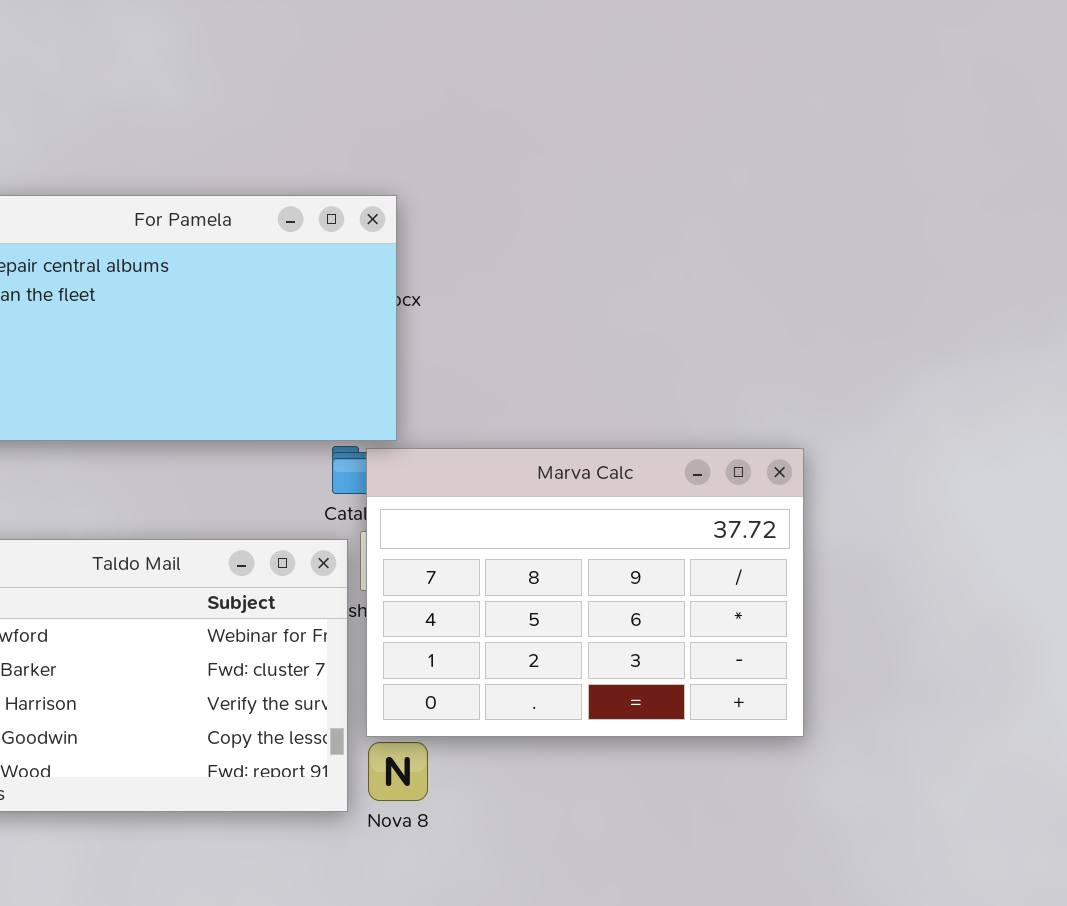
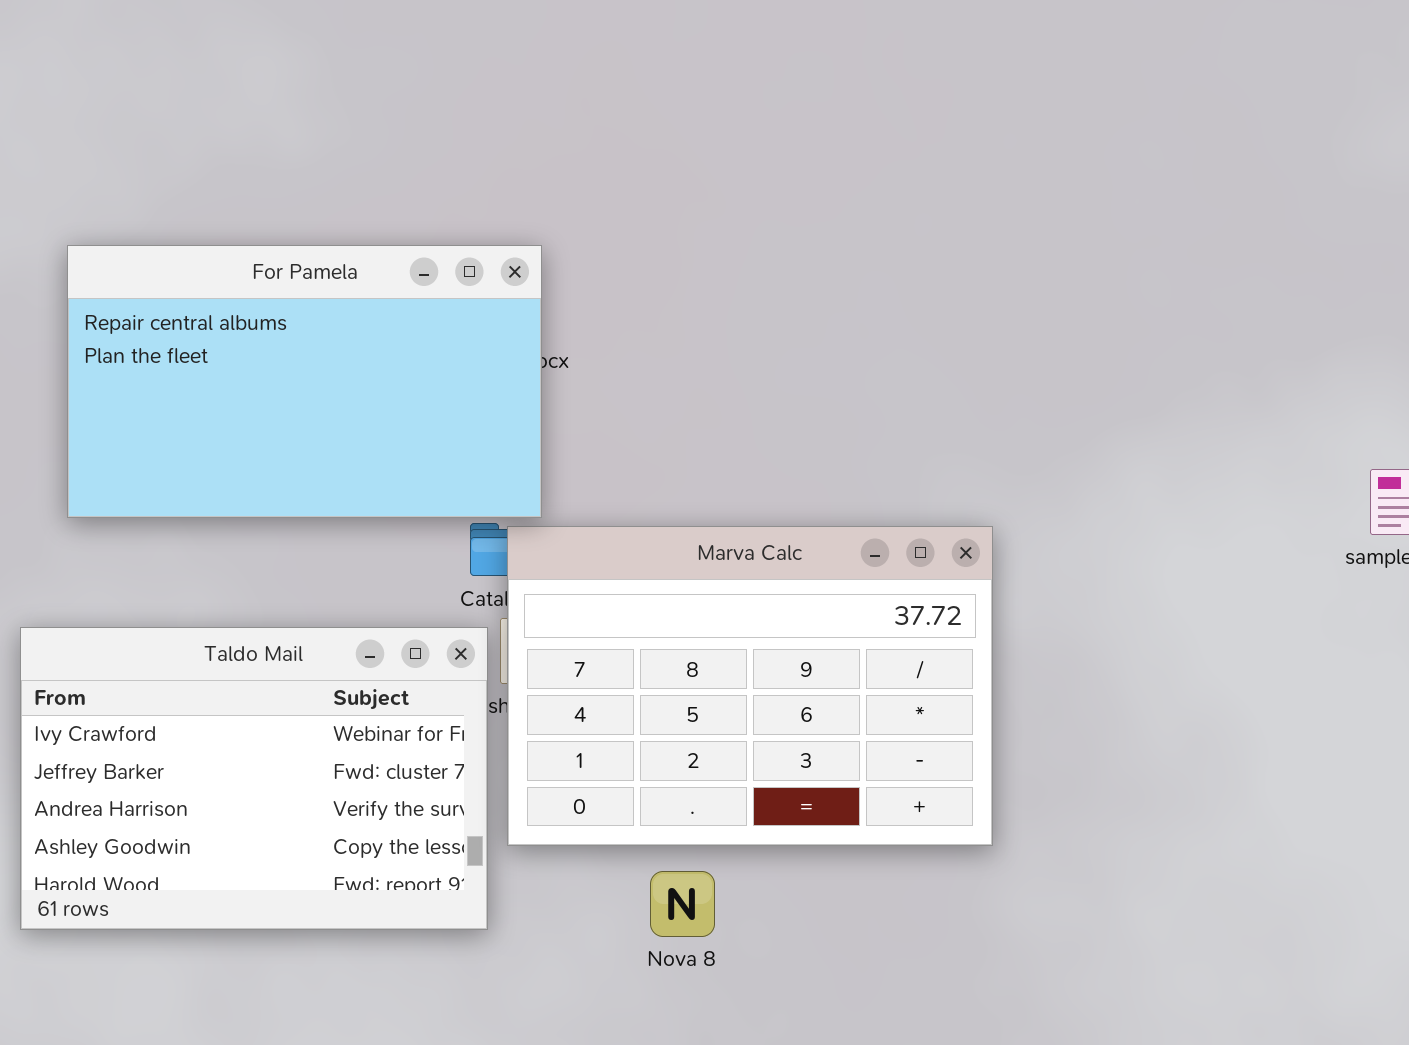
Nova 8: [368,742,428,801] -> [650,871,715,937], moved

